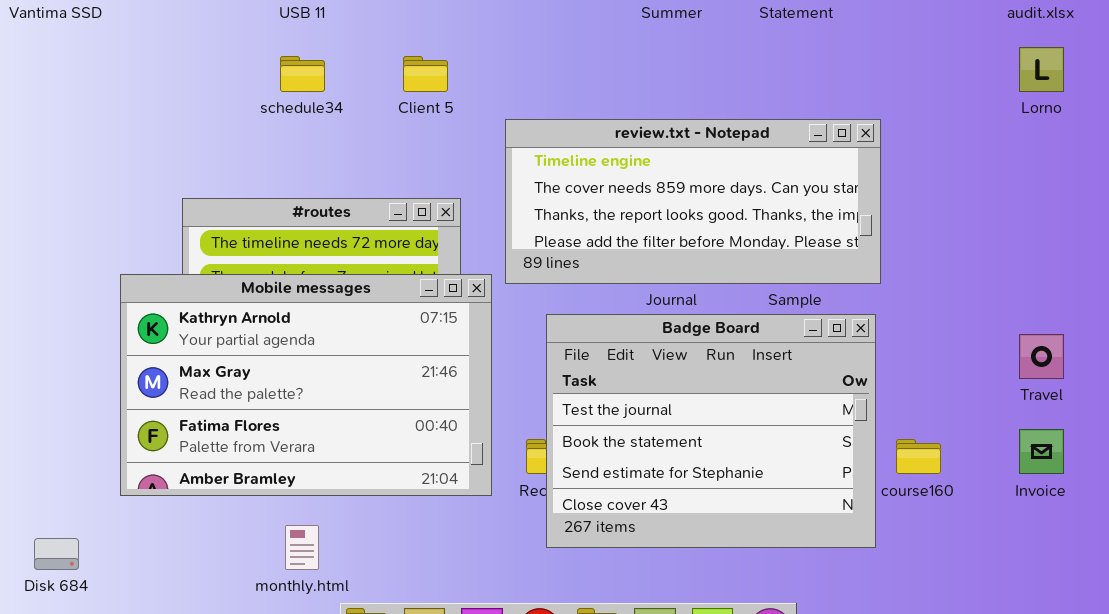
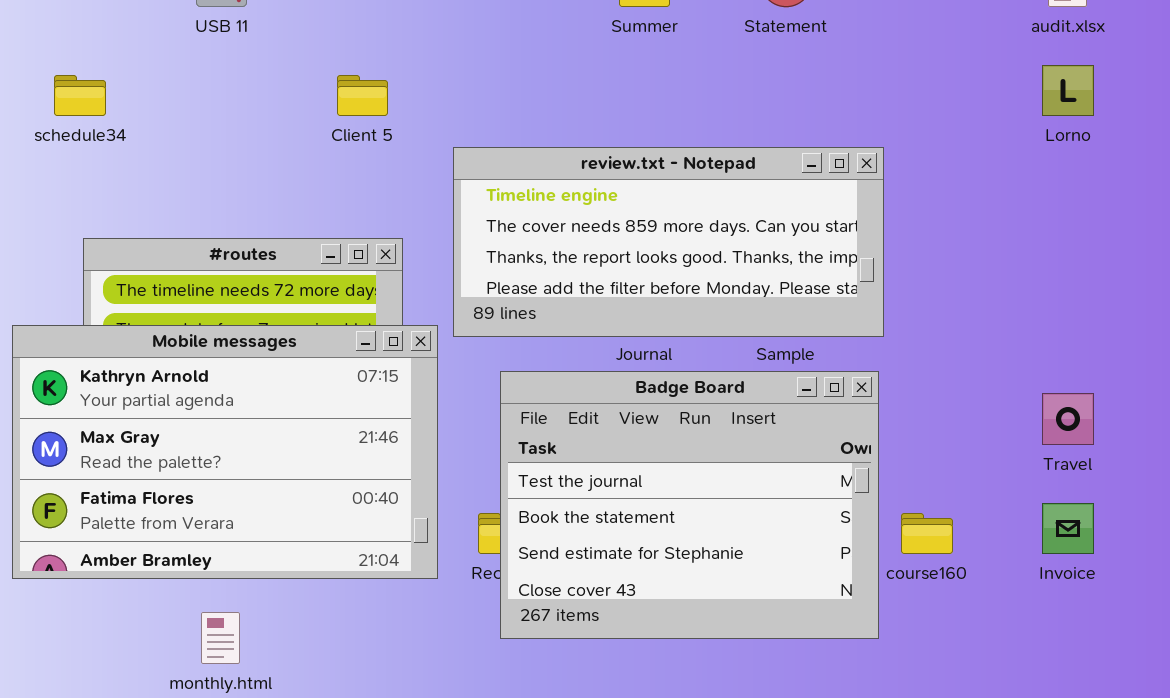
schedule34: [280,56,325,92] -> [54,75,106,116], moved

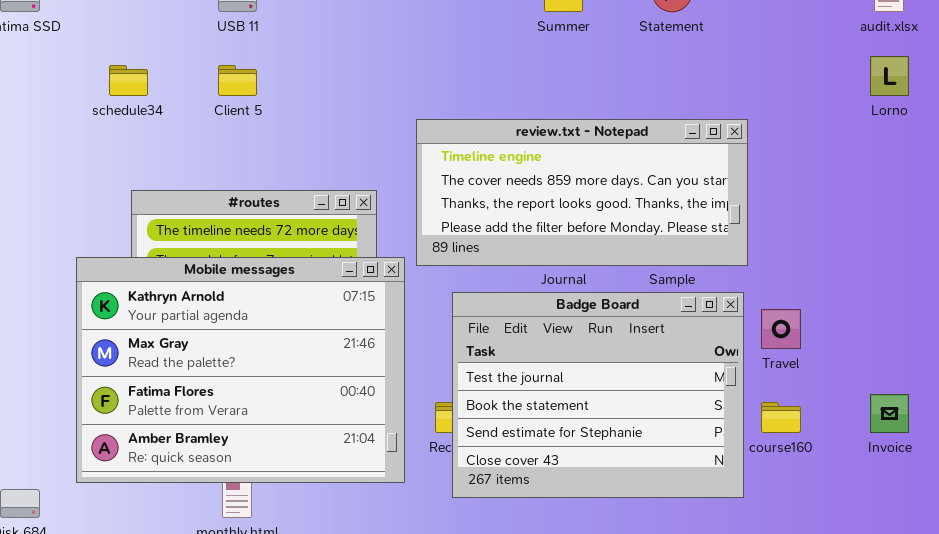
Client 5: [337,75,388,116] -> [218,65,257,96], moved
Mobile messages: [12,325,438,579] -> [76,257,405,483], resized
Travel: [1042,393,1094,445] -> [761,309,801,349], moved

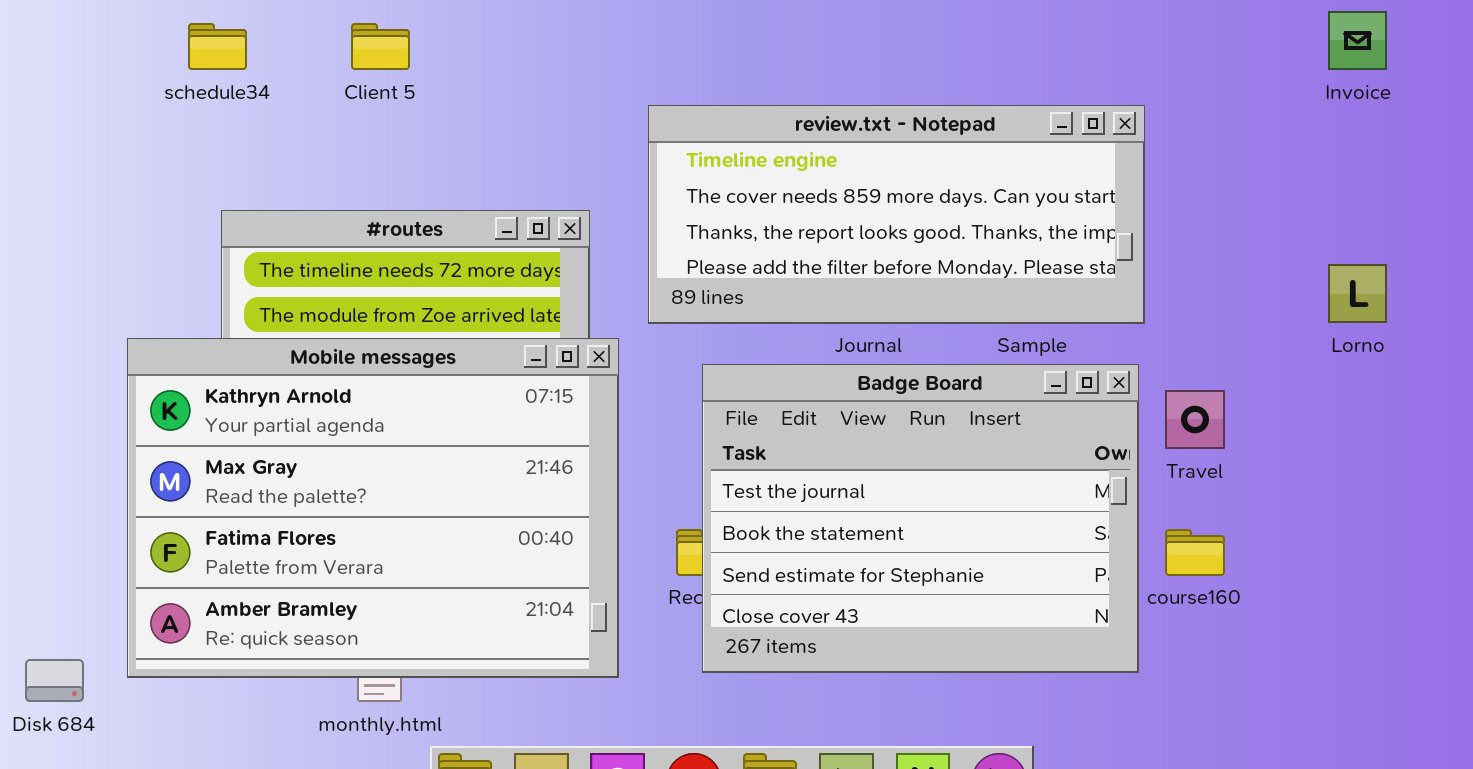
Lorno: [870,56,909,96] -> [1328,264,1387,323], moved
Mobile messages: [76,257,405,483] -> [127,338,619,678], moved
Invoice: [870,394,909,433] -> [1328,11,1387,70], moved

